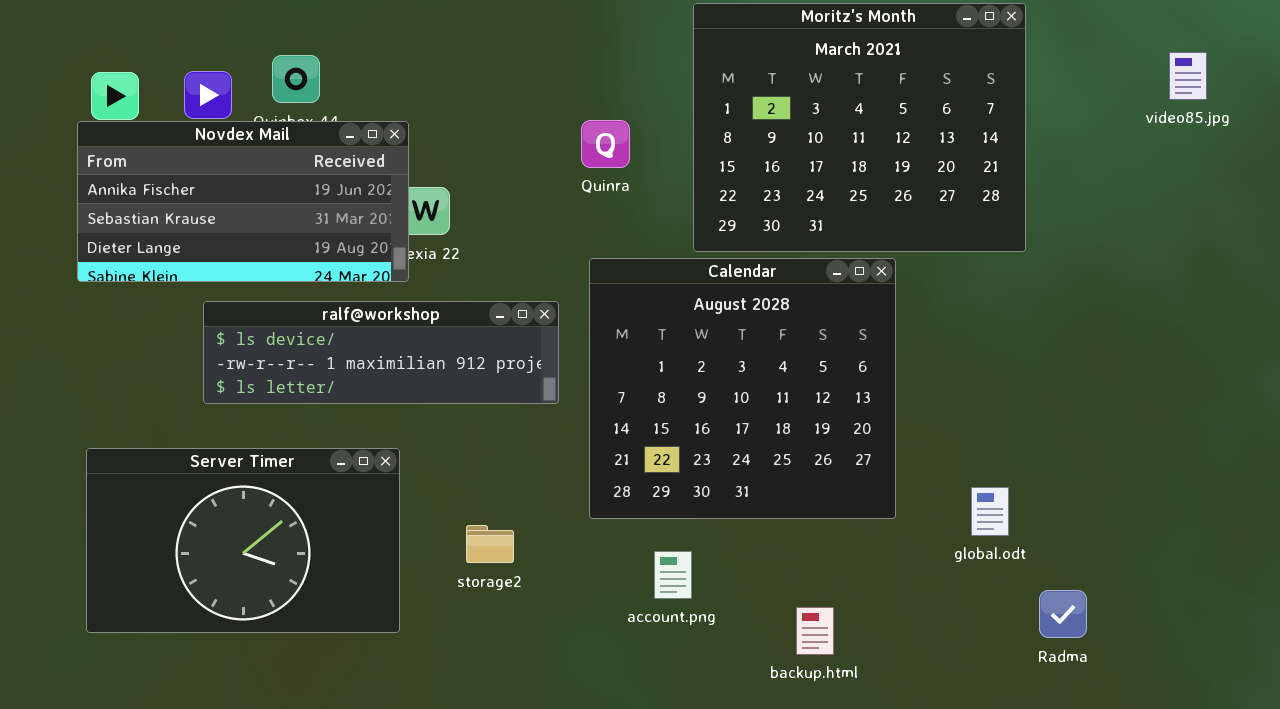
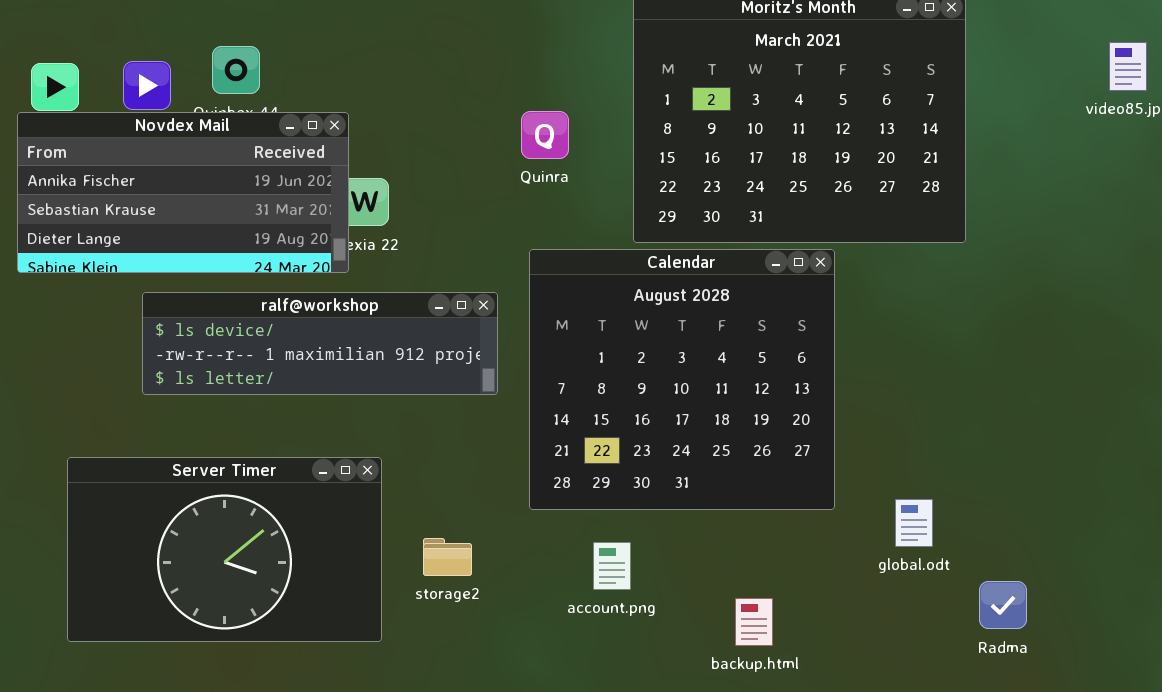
Server Timer: [86,448,400,633] -> [67,457,382,642], moved
global.odt: [971,487,1009,536] -> [895,499,933,547], moved
storage2: [466,525,514,563] -> [423,538,472,576], moved

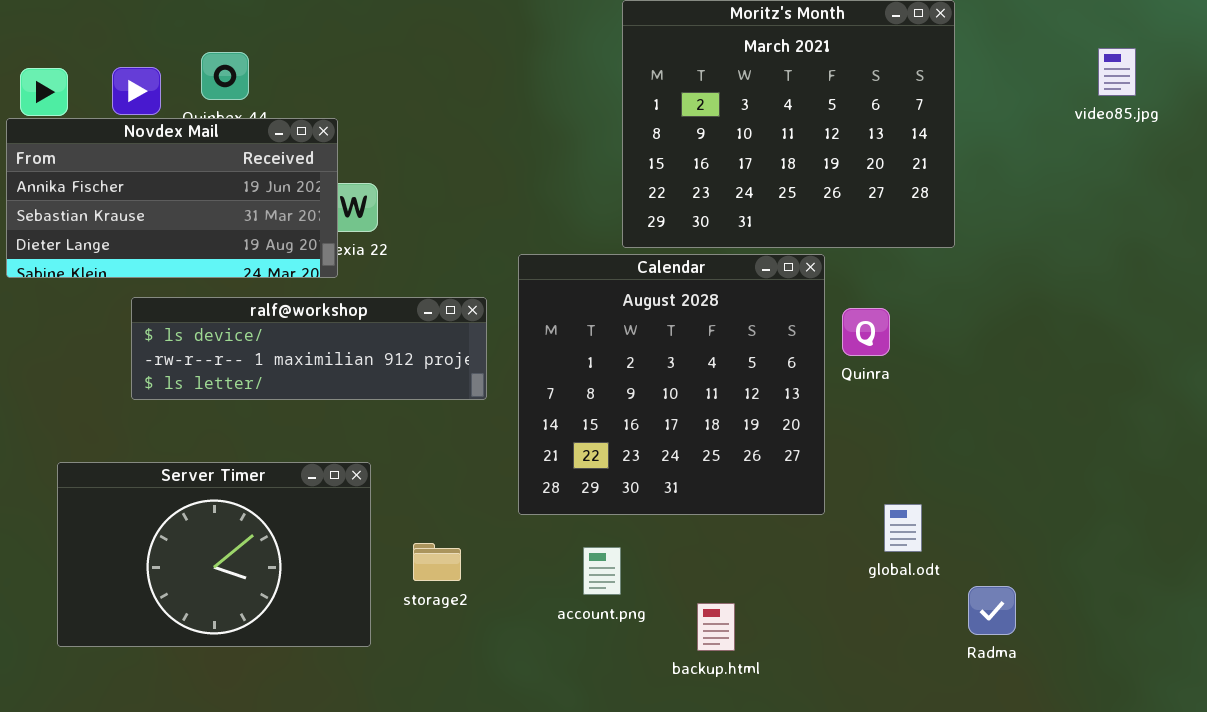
Quinra: [521,111,569,159] -> [842,308,890,356], moved
backup.html: [735,598,773,646] -> [697,603,735,651], moved

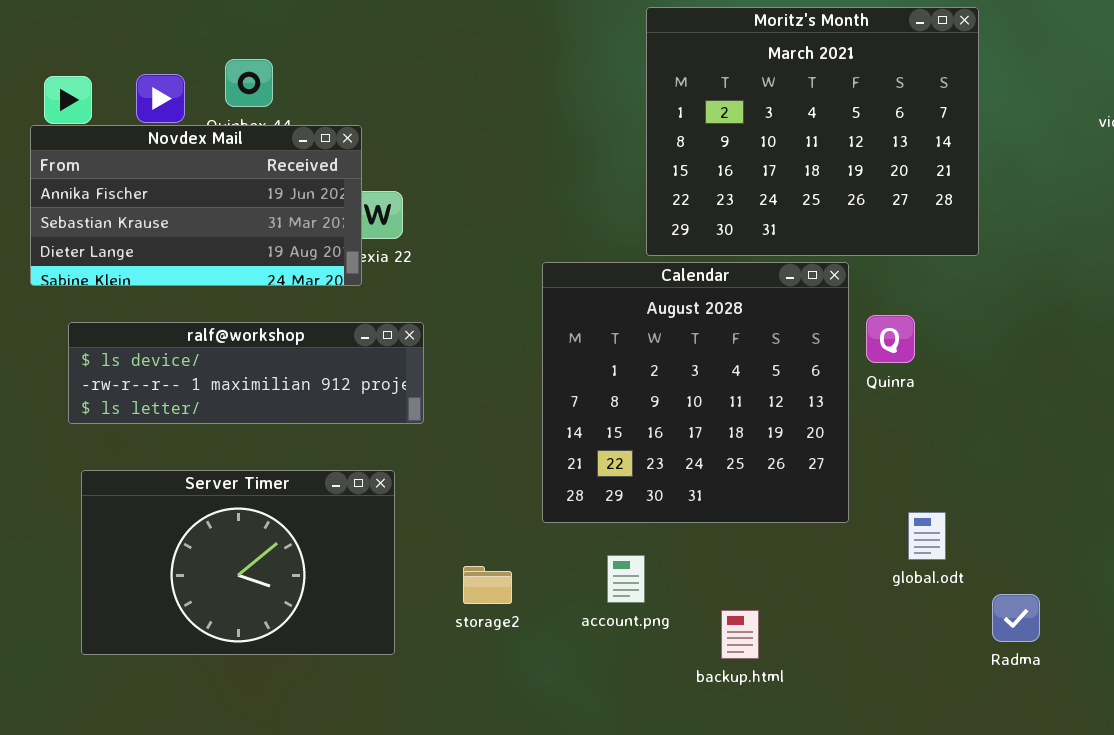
ralf@workshop: [131,297,487,400] -> [68,322,424,424], moved
storage2: [413,543,461,581] -> [463,566,512,604], moved

